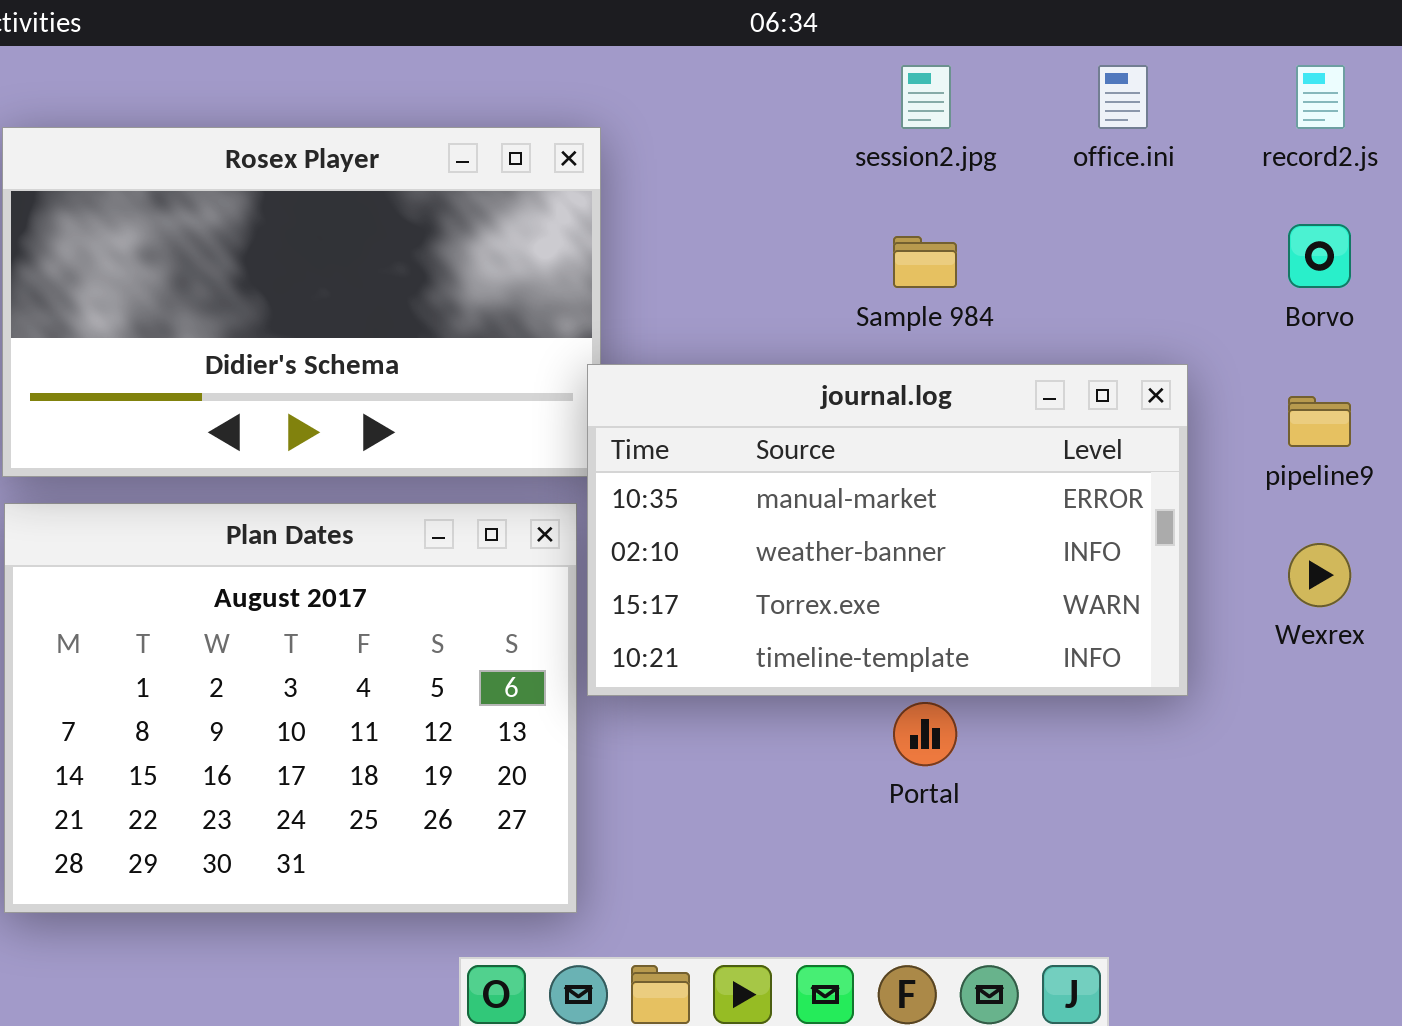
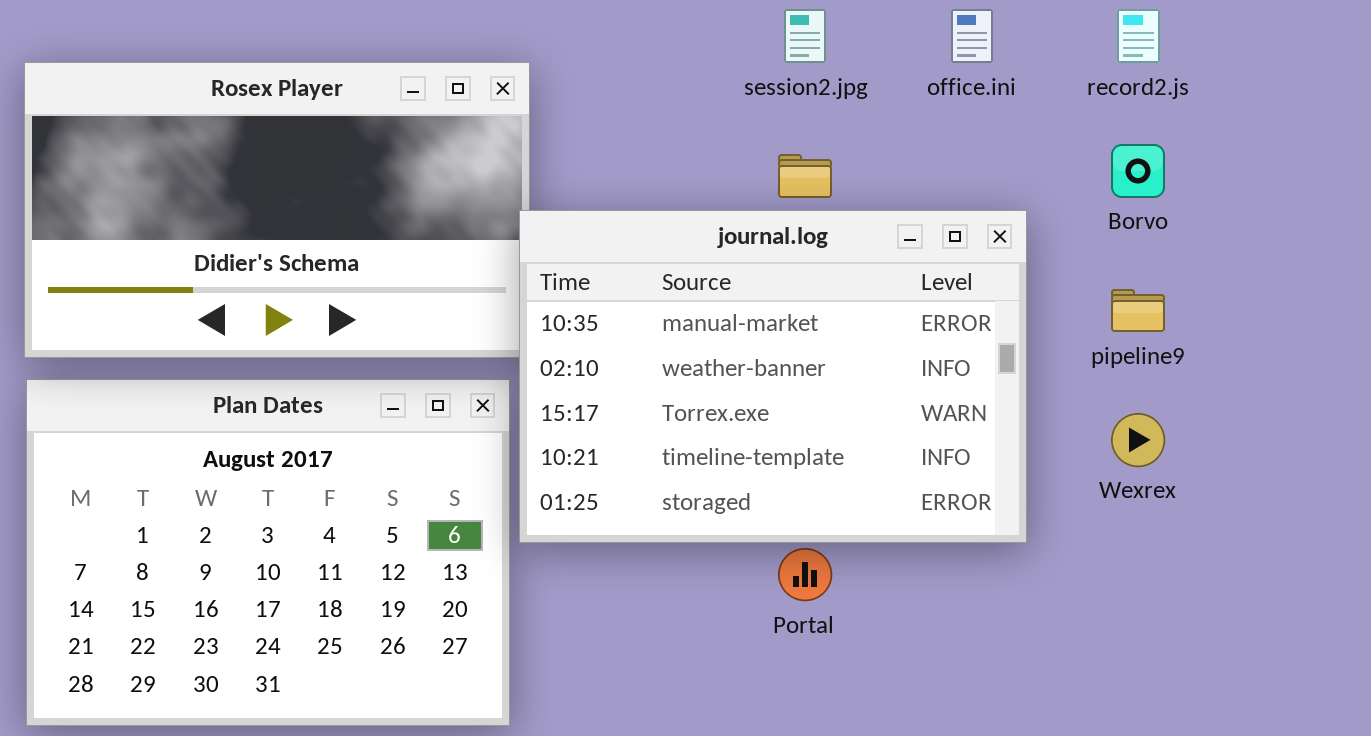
journal.log: [587,364,1188,696] -> [519,210,1027,543], resized

